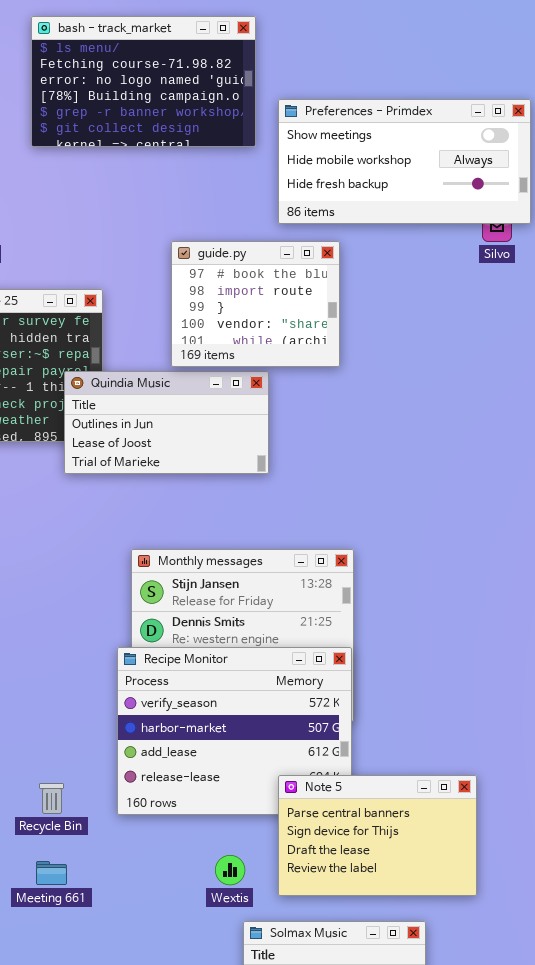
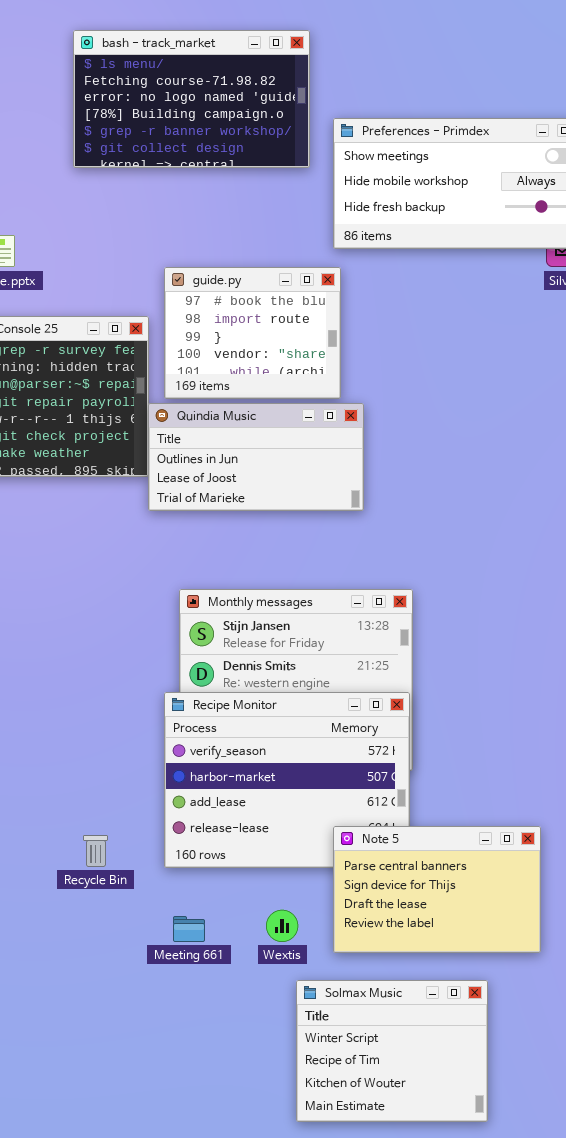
guide.py: [171,241,340,367] -> [164,267,341,399], moved
Quindia Music: [64,371,269,474] -> [148,403,364,511], moved
Meeting 661: [36,861,67,885] -> [173,916,205,942], moved

